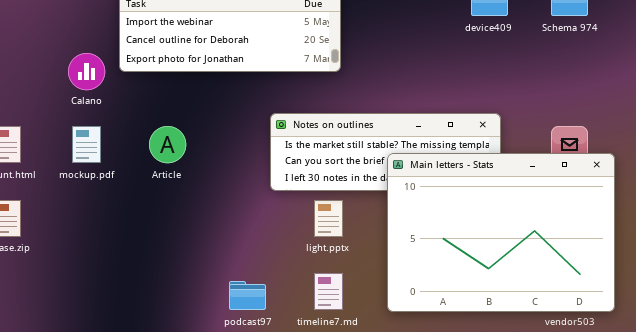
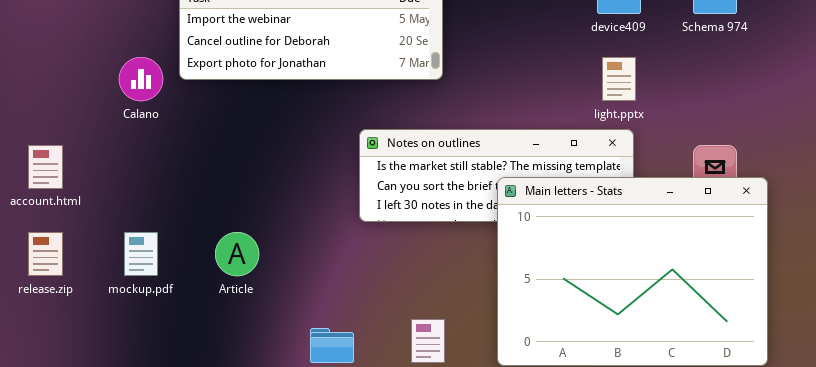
mockup.pdf: [72,126,101,163] -> [124,232,158,276], moved
Article: [149,126,186,163] -> [215,232,259,276], moved
light.pptx: [314,200,343,237] -> [602,57,636,101], moved

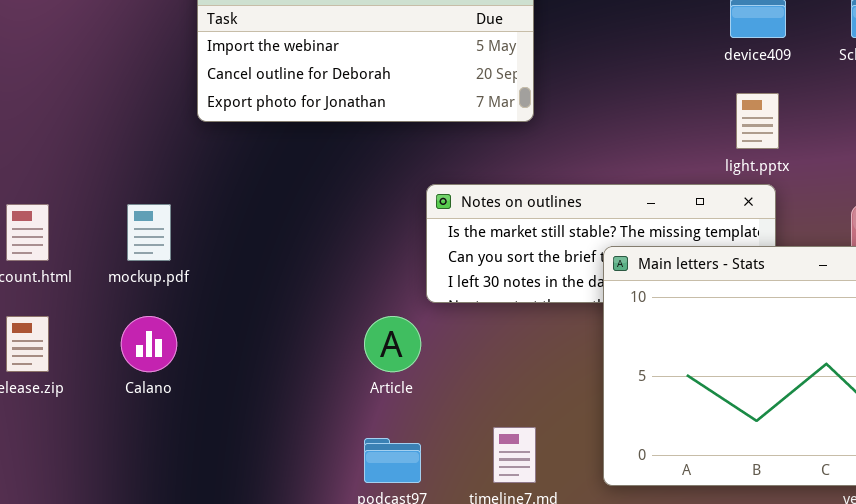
Calano: [119,57,163,101] -> [121,316,177,372], moved
mockup.pdf: [124,232,158,276] -> [127,204,171,261], moved
Article: [215,232,259,276] -> [364,316,421,372], moved

